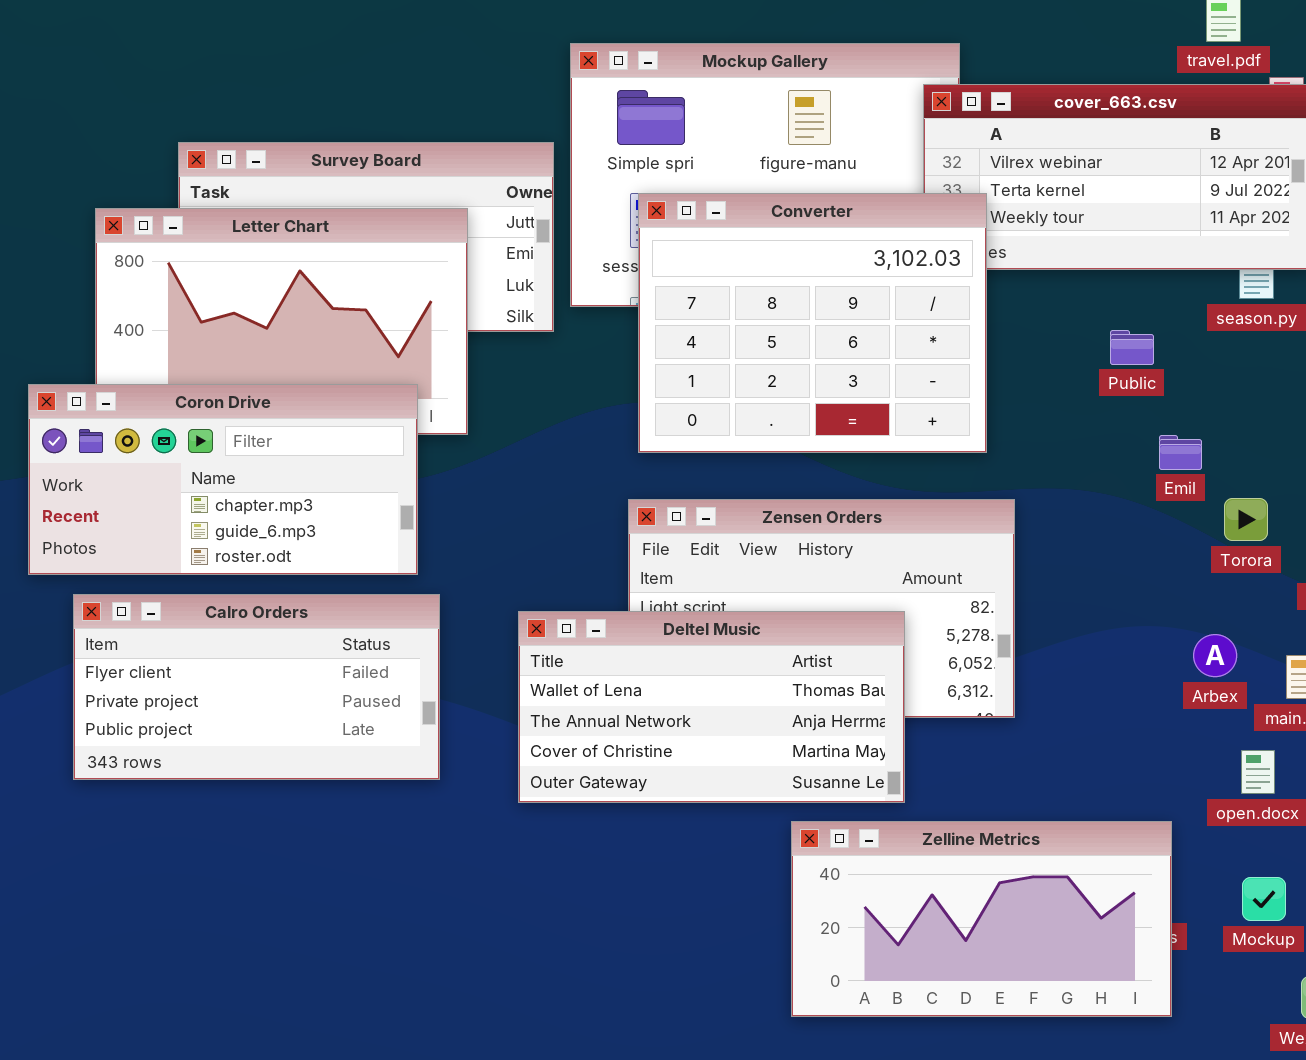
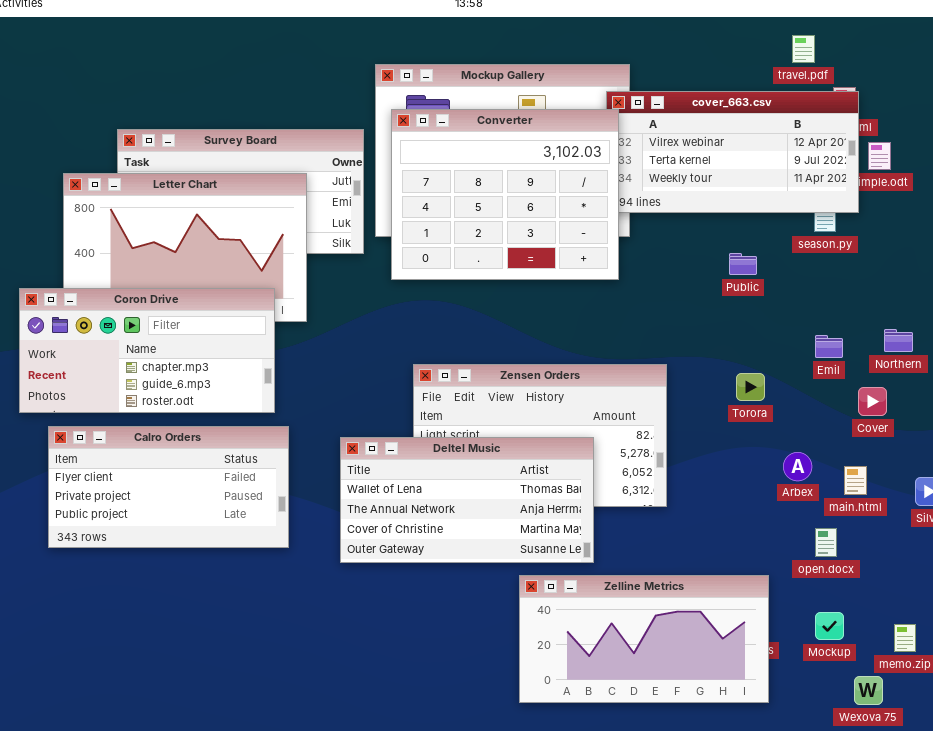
Converter: [638,193,987,453] -> [391,109,619,280], moved
Emil: [1159,435,1202,470] -> [815,335,843,358], moved
Torora: [1224,498,1268,541] -> [736,373,765,401], moved

